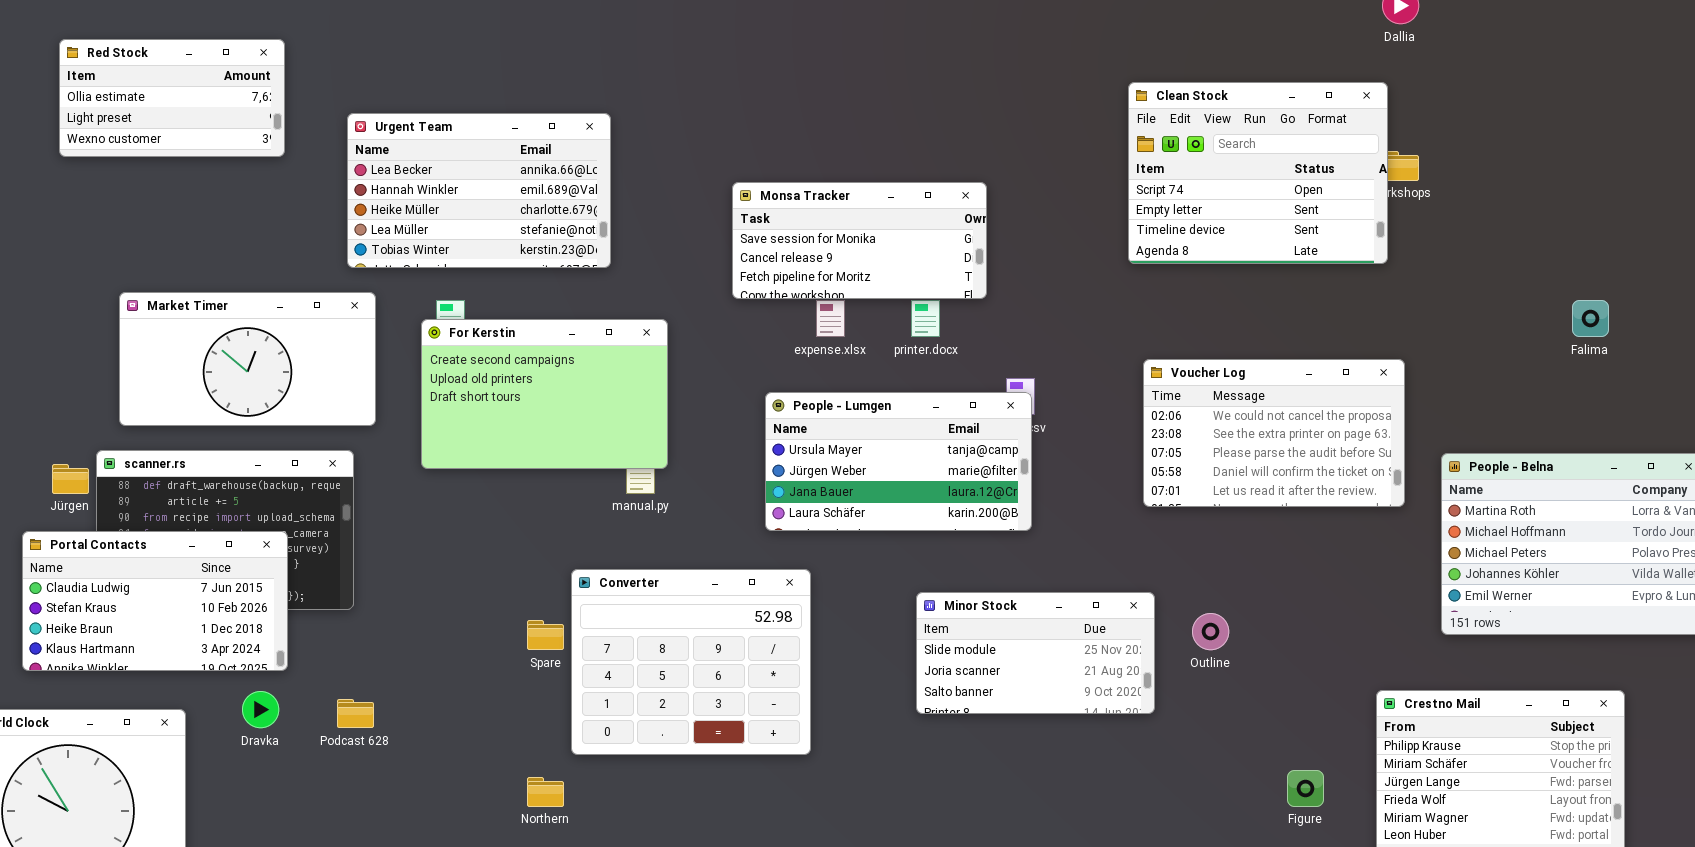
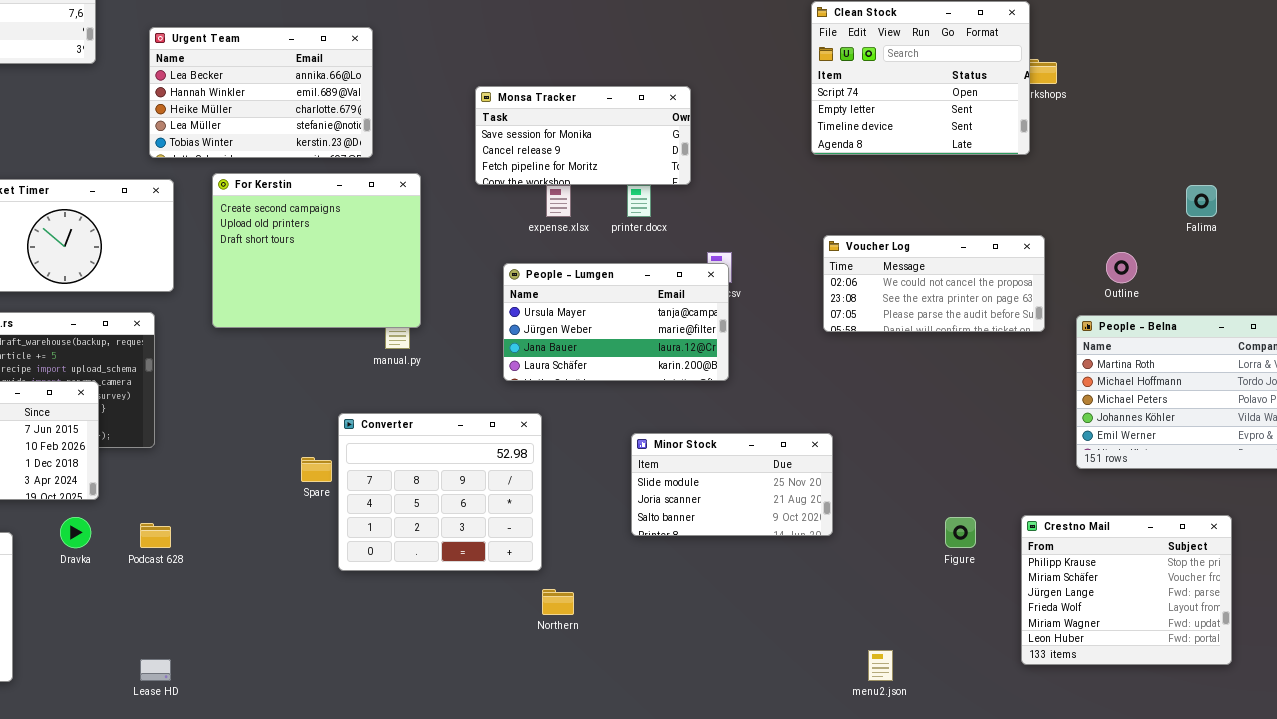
For Kerstin: [421,319,668,469] -> [212,173,421,328], resized
Voucher Log: [1143,359,1405,507] -> [823,235,1045,332], resized
Outline: [1192,613,1229,650] -> [1106,252,1137,283], moved
Figure: [1287,770,1324,807] -> [945,517,976,548], moved
Northern: [527,777,564,807] -> [542,589,574,615], moved

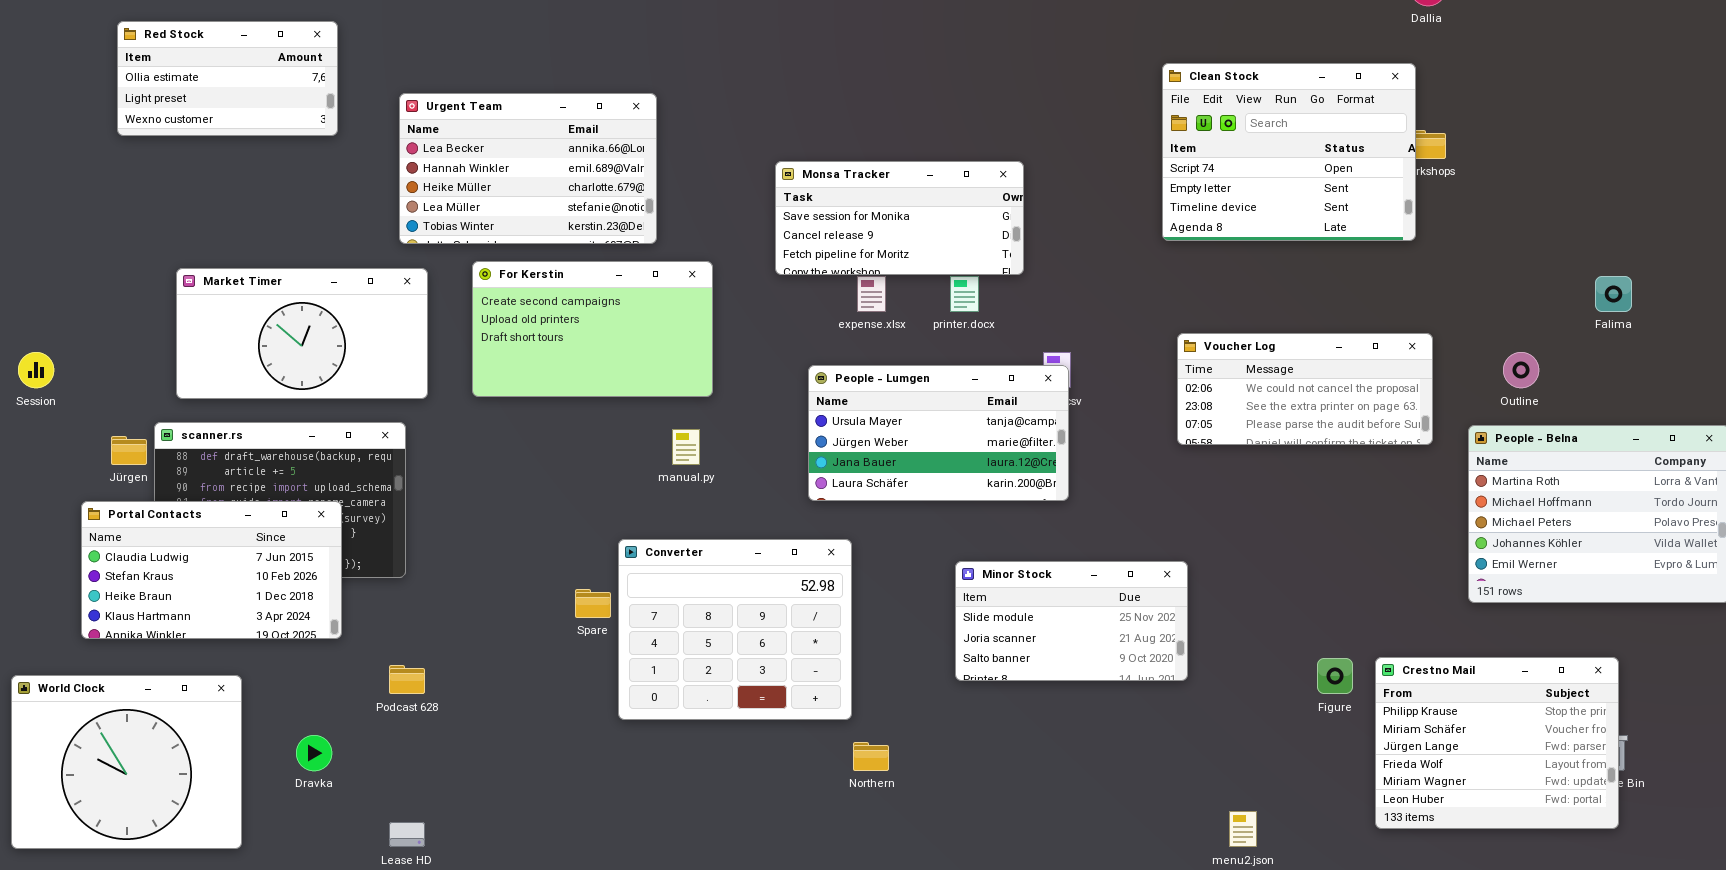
For Kerstin: [212,173,421,328] -> [472,261,713,397], resized
Crestno Mail: [1021,515,1232,665] -> [1375,657,1619,829], moved
Dravka: [60,517,91,548] -> [296,735,332,771], moved

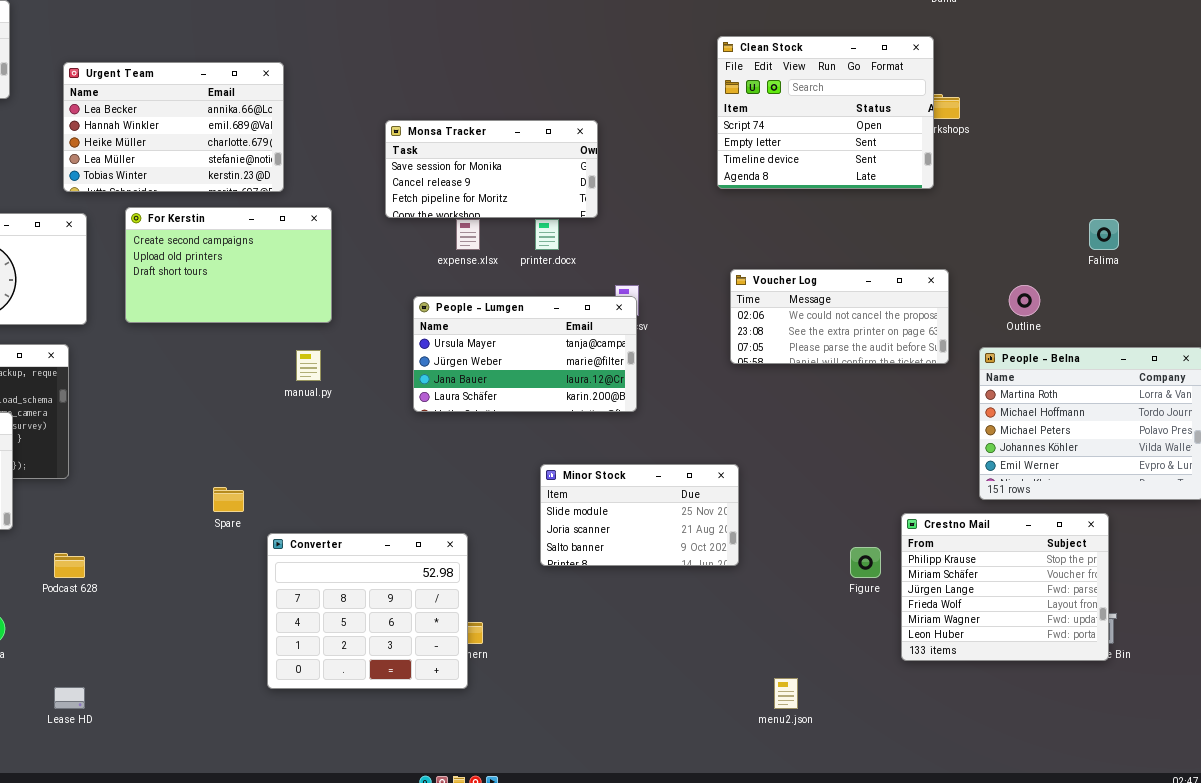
Converter: [618,539,852,720] -> [267,533,468,689], moved
Crestno Mail: [1375,657,1619,829] -> [901,513,1109,661], moved

